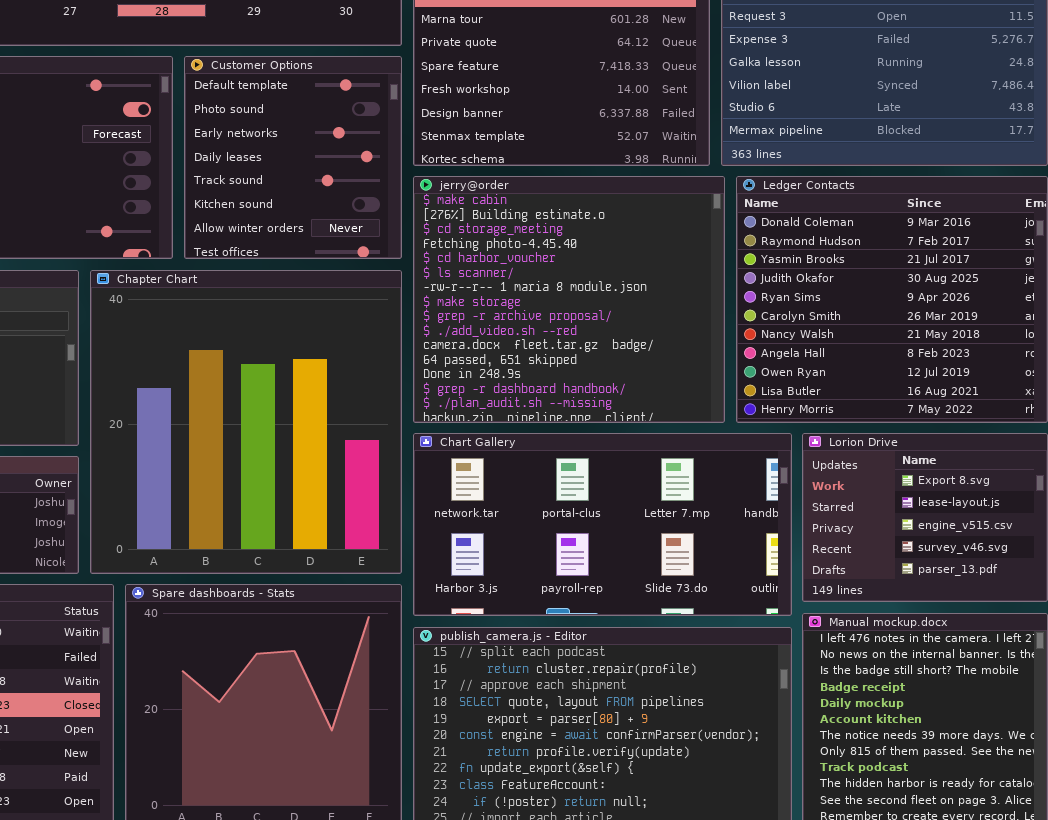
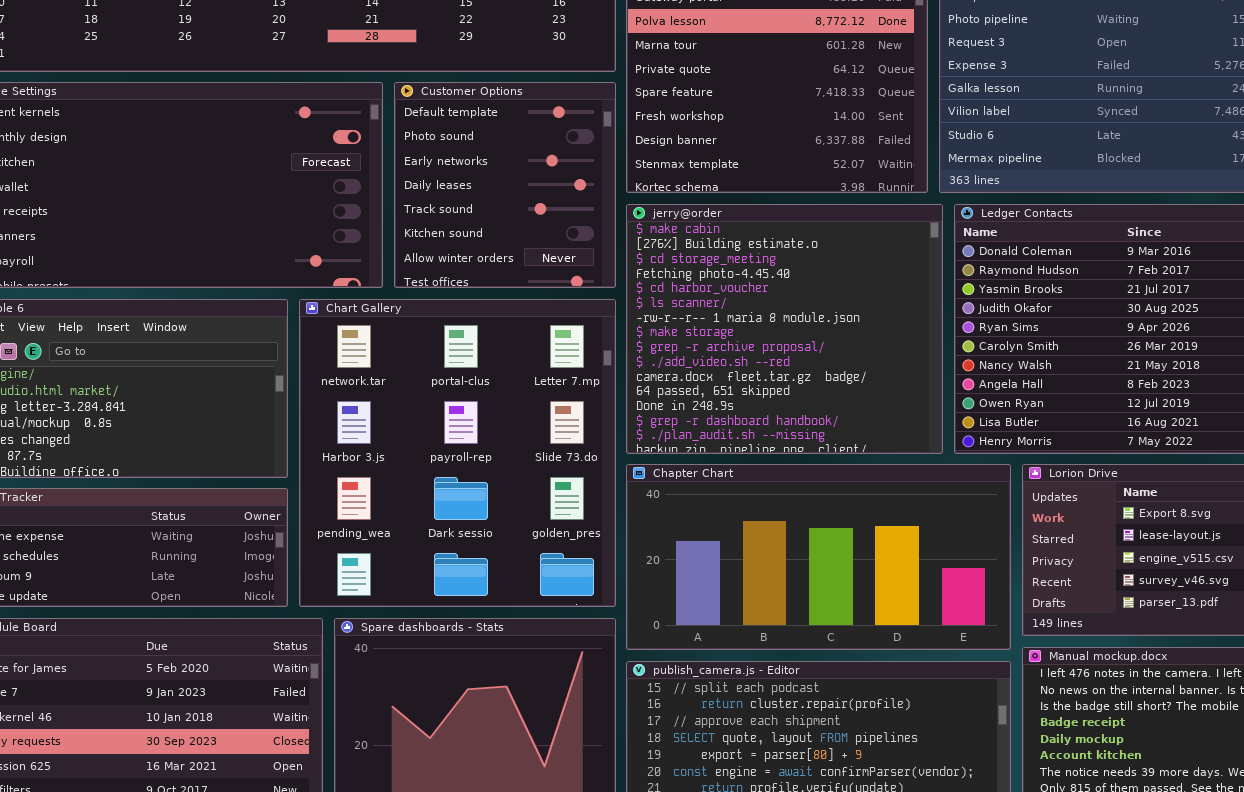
Chapter Chart: [90,270,402,574] -> [626,464,1011,650], moved, resized
Chart Gallery: [413,433,792,616] -> [299,299,616,607], moved, resized

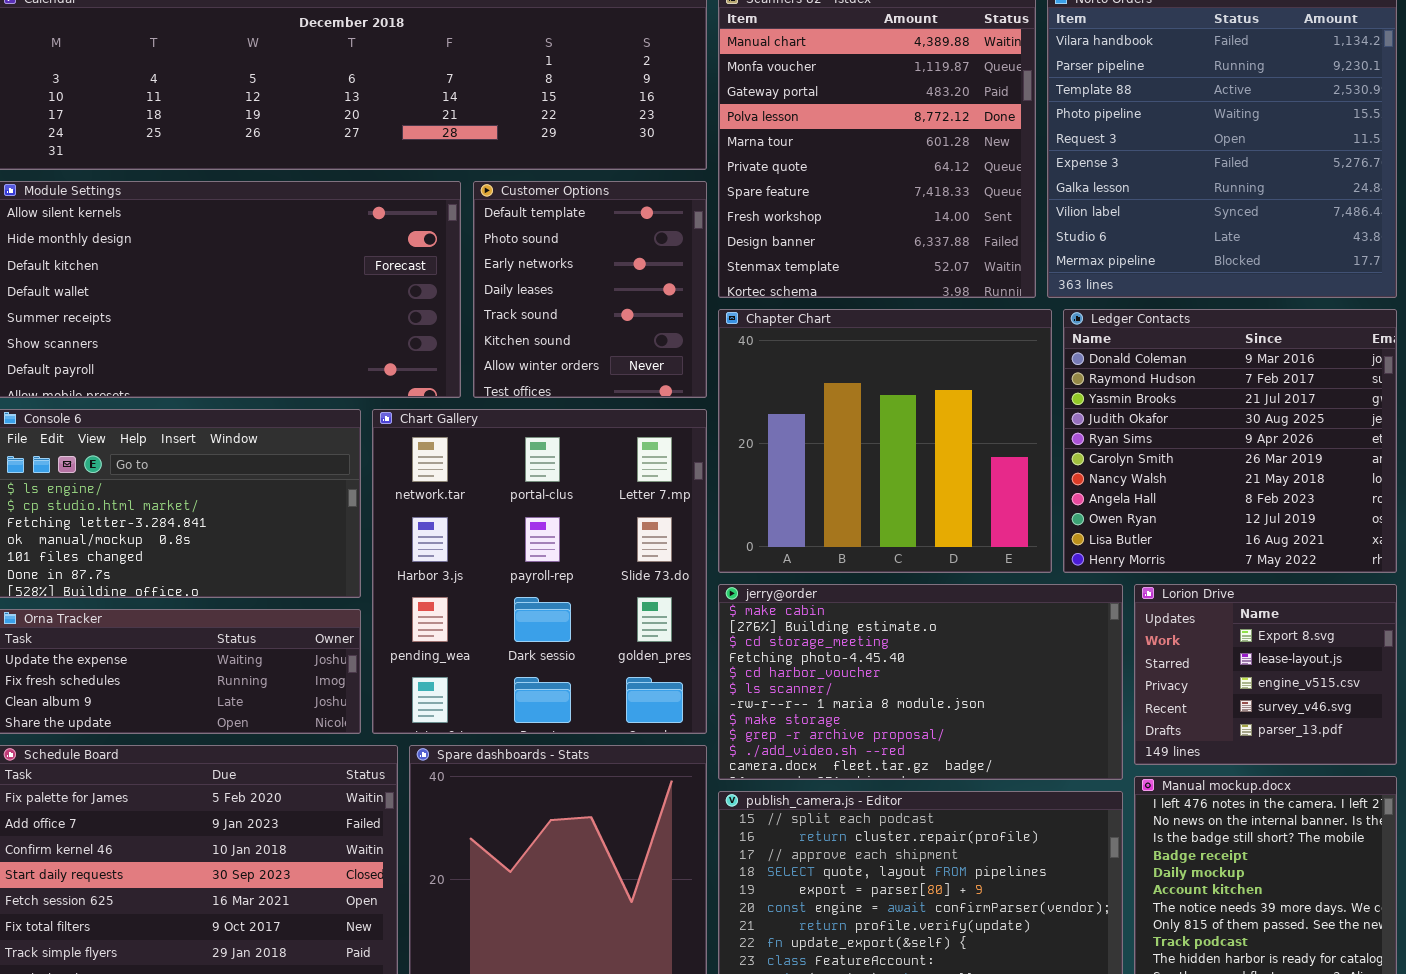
jerry@order: [626,204,943,454] -> [718,584,1123,780], moved, resized
Chapter Chart: [626,464,1011,650] -> [718,309,1052,573], moved, resized

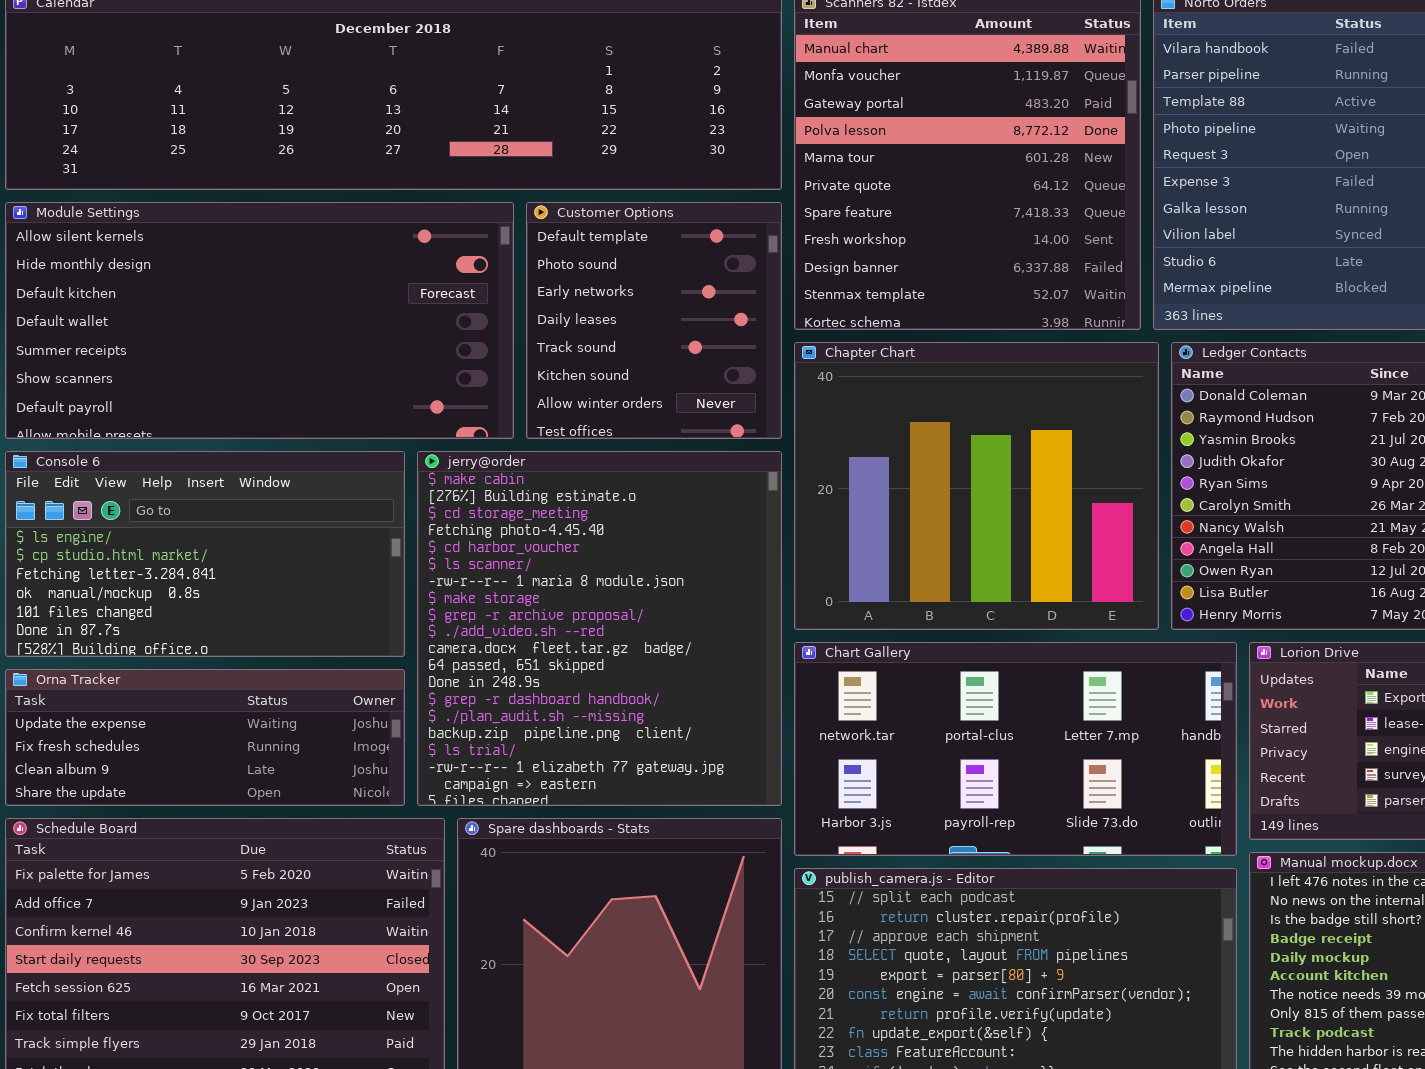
Chart Gallery: [372,409,707,734] -> [794,642,1237,856], moved, resized
jerry@order: [718,584,1123,780] -> [417,451,782,806], moved, resized

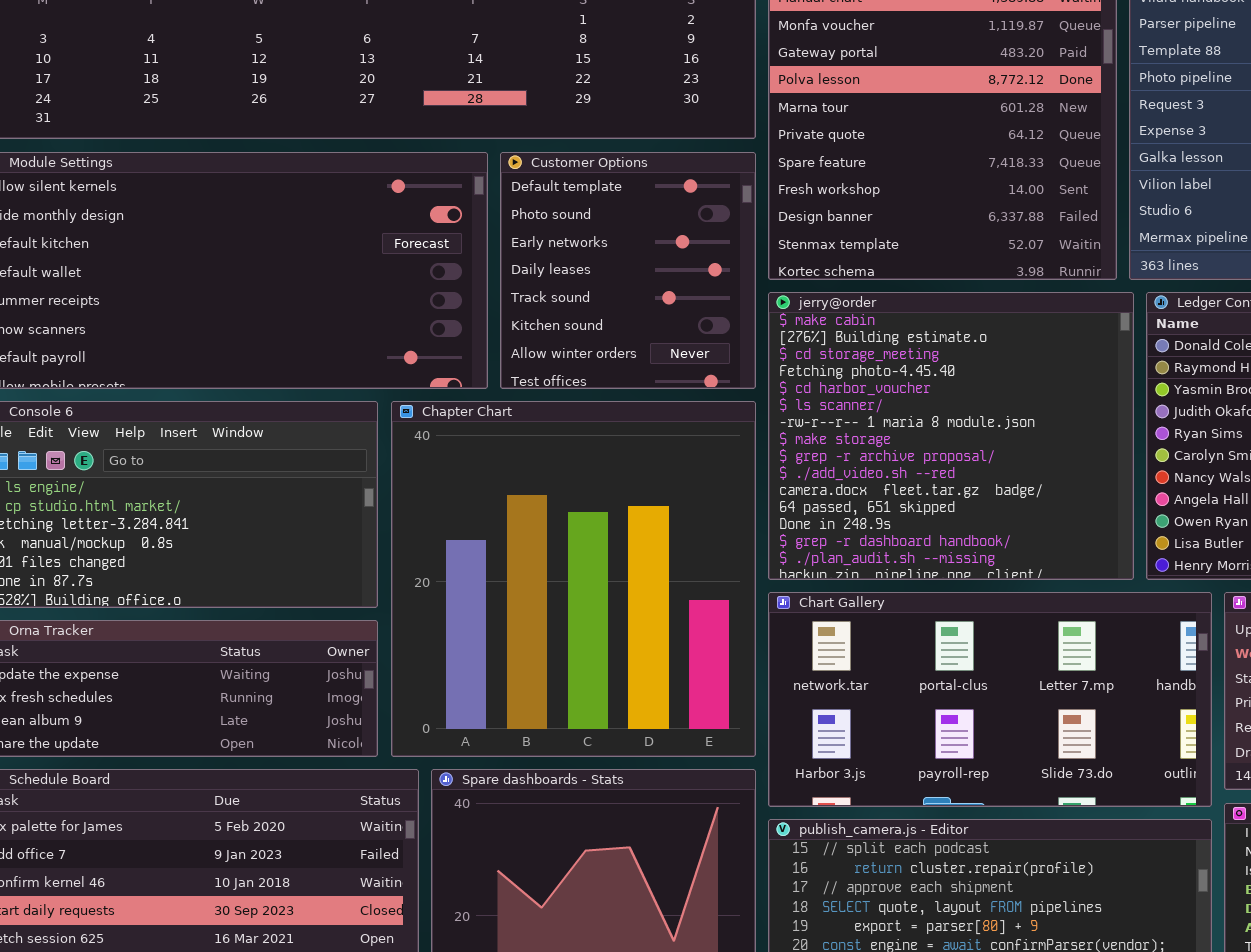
Chapter Chart: [794,342,1159,630] -> [391,401,756,757], moved, resized
jerry@order: [417,451,782,806] -> [768,292,1134,580], moved, resized

